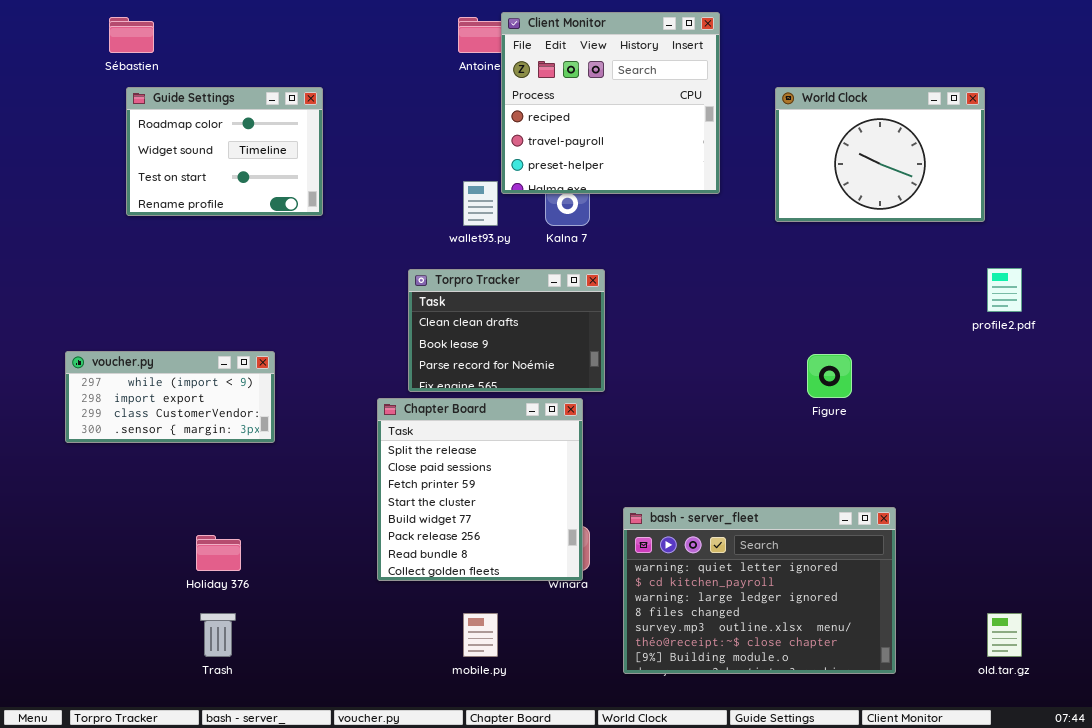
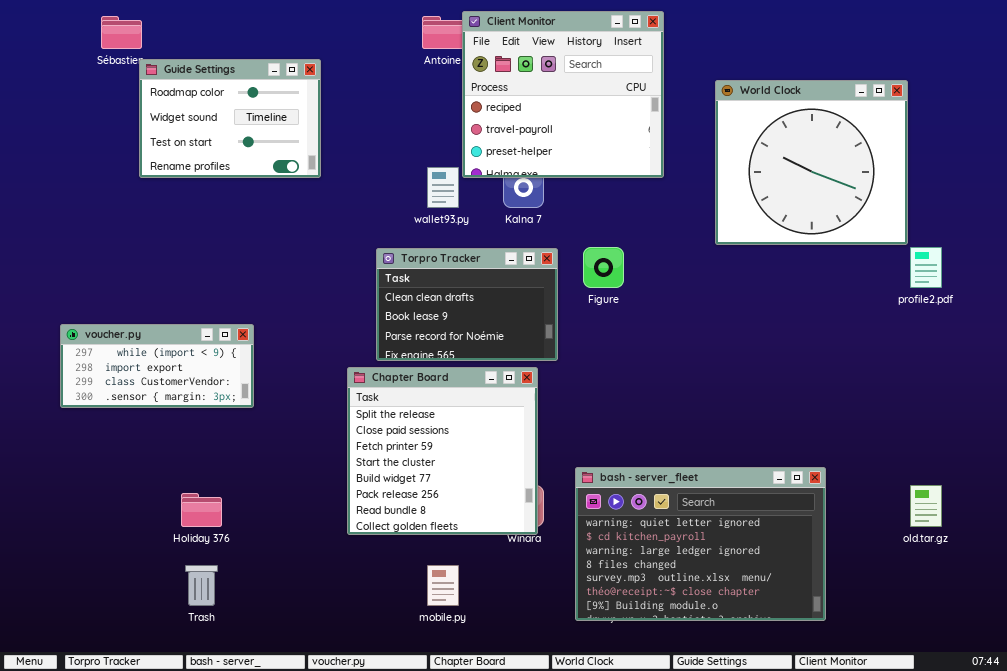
Guide Settings: [126,87,323,216] -> [139,59,321,178], moved
World Clock: [775,87,985,222] -> [715,80,908,245], resized
Figure: [807,354,852,398] -> [583,247,624,288], moved
old.tar.gz: [987,613,1022,657] -> [910,485,942,527], moved

